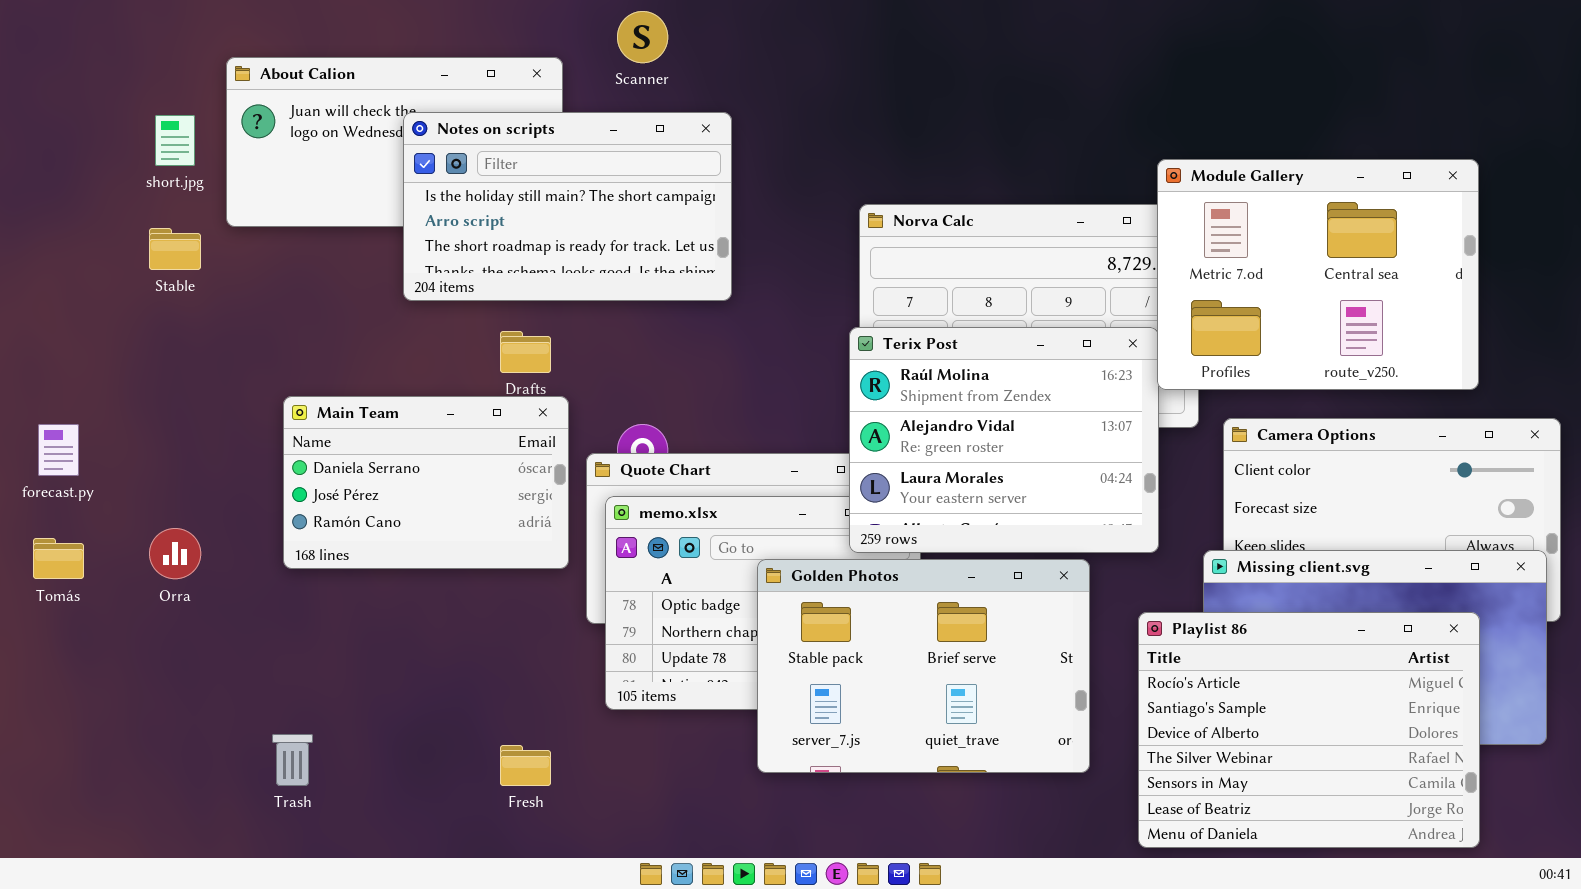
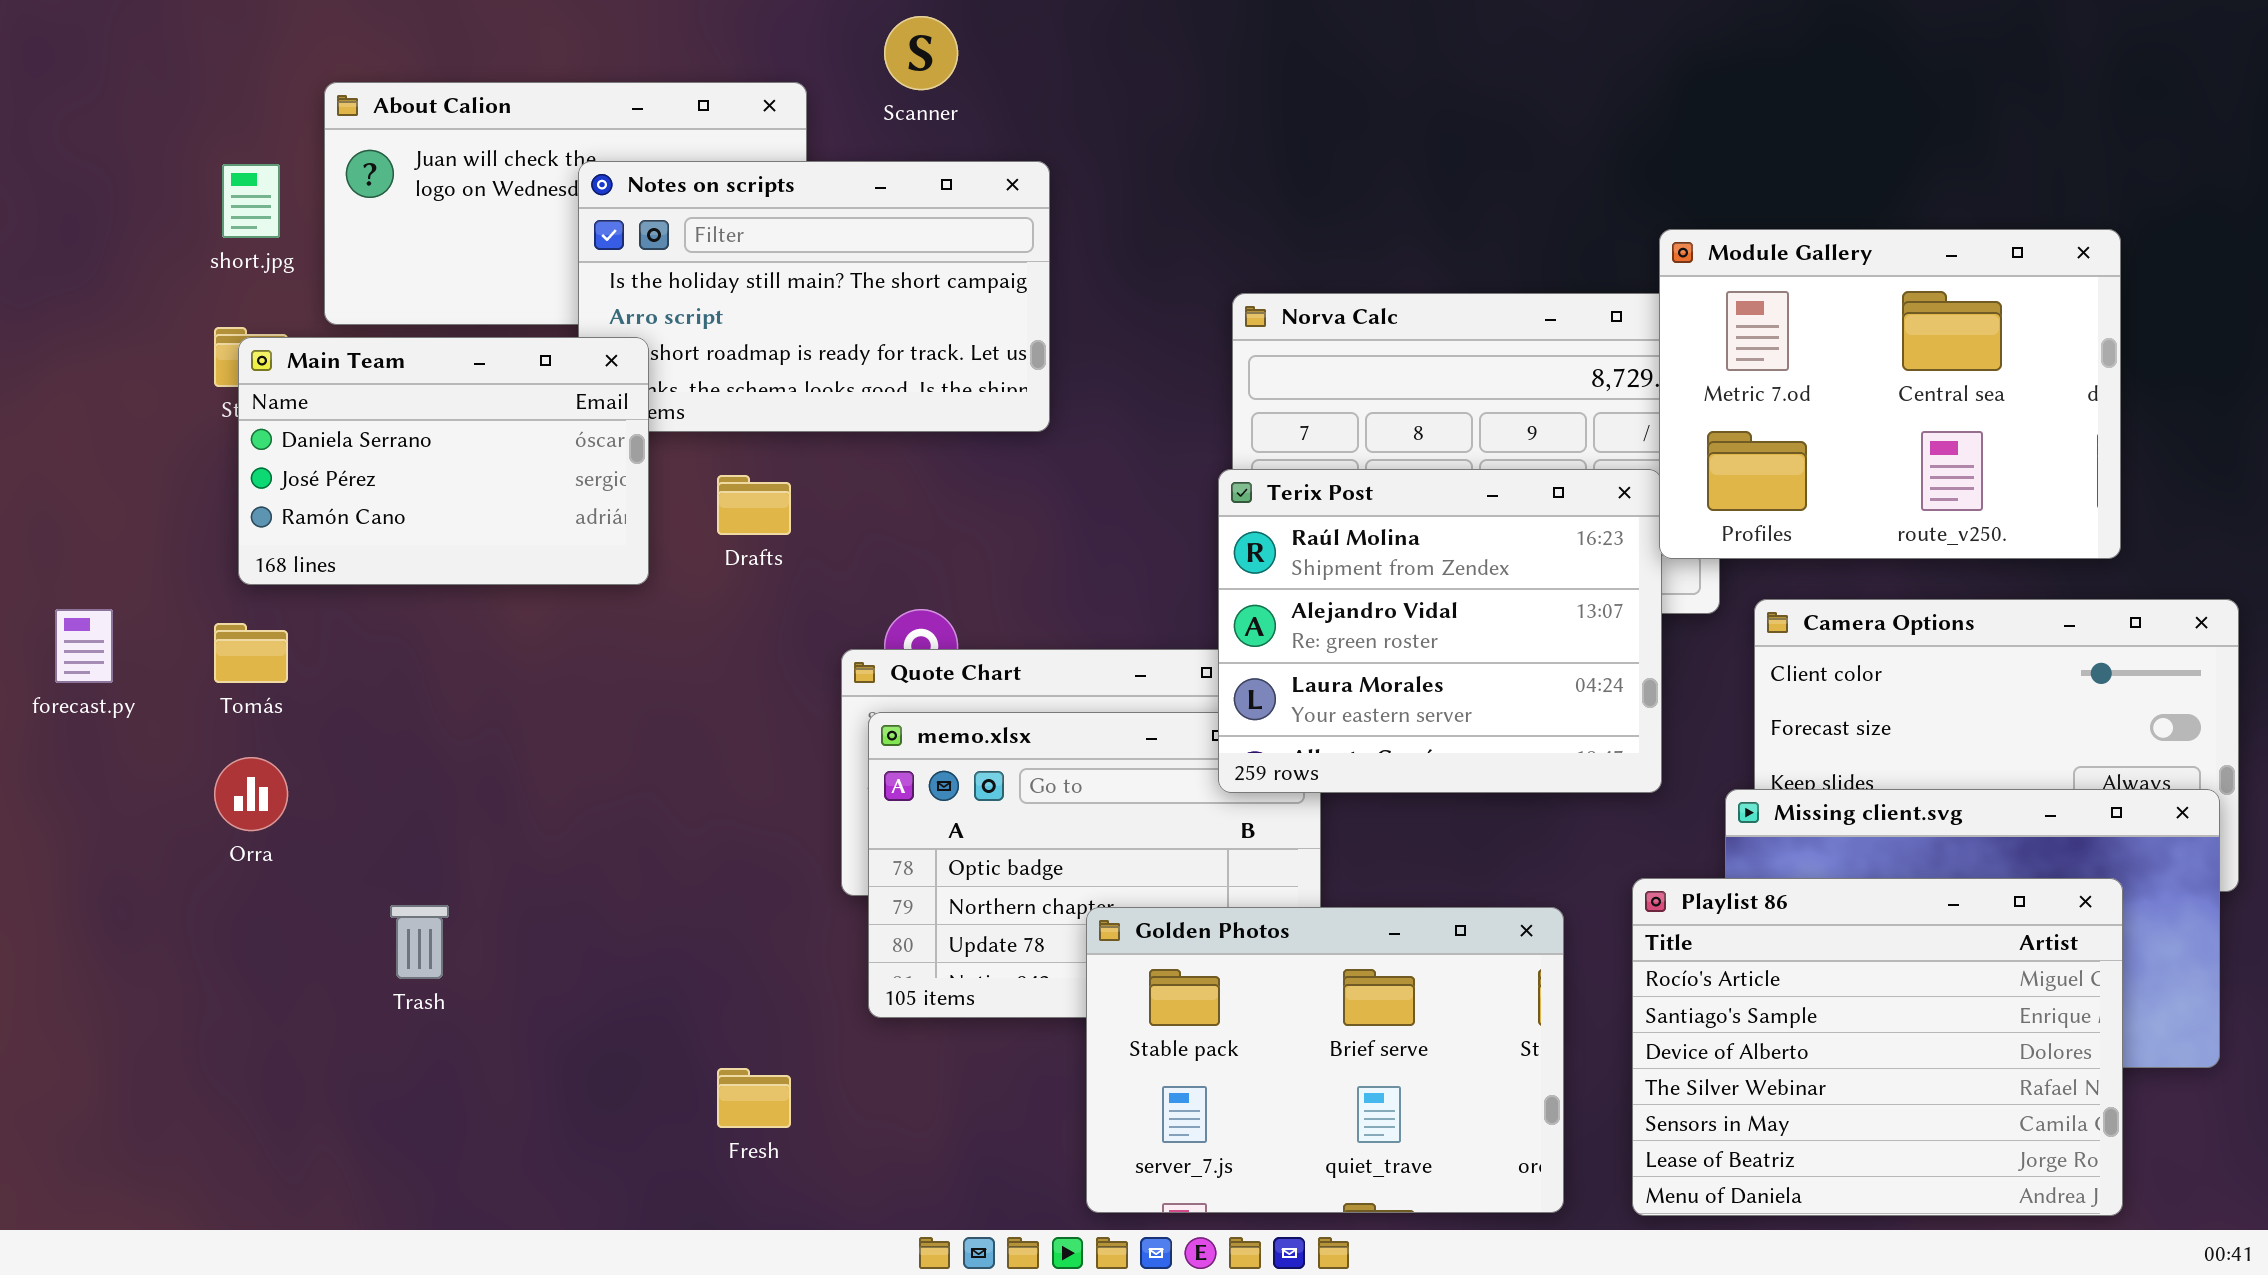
Main Team: [283,396,569,569] -> [238,337,649,585], moved
Tomás: [33,538,84,579] -> [214,623,288,683], moved
Golden Photos: [757,559,1090,773] -> [1086,907,1564,1213], moved
Trash: [272,734,313,786] -> [390,905,449,979], moved

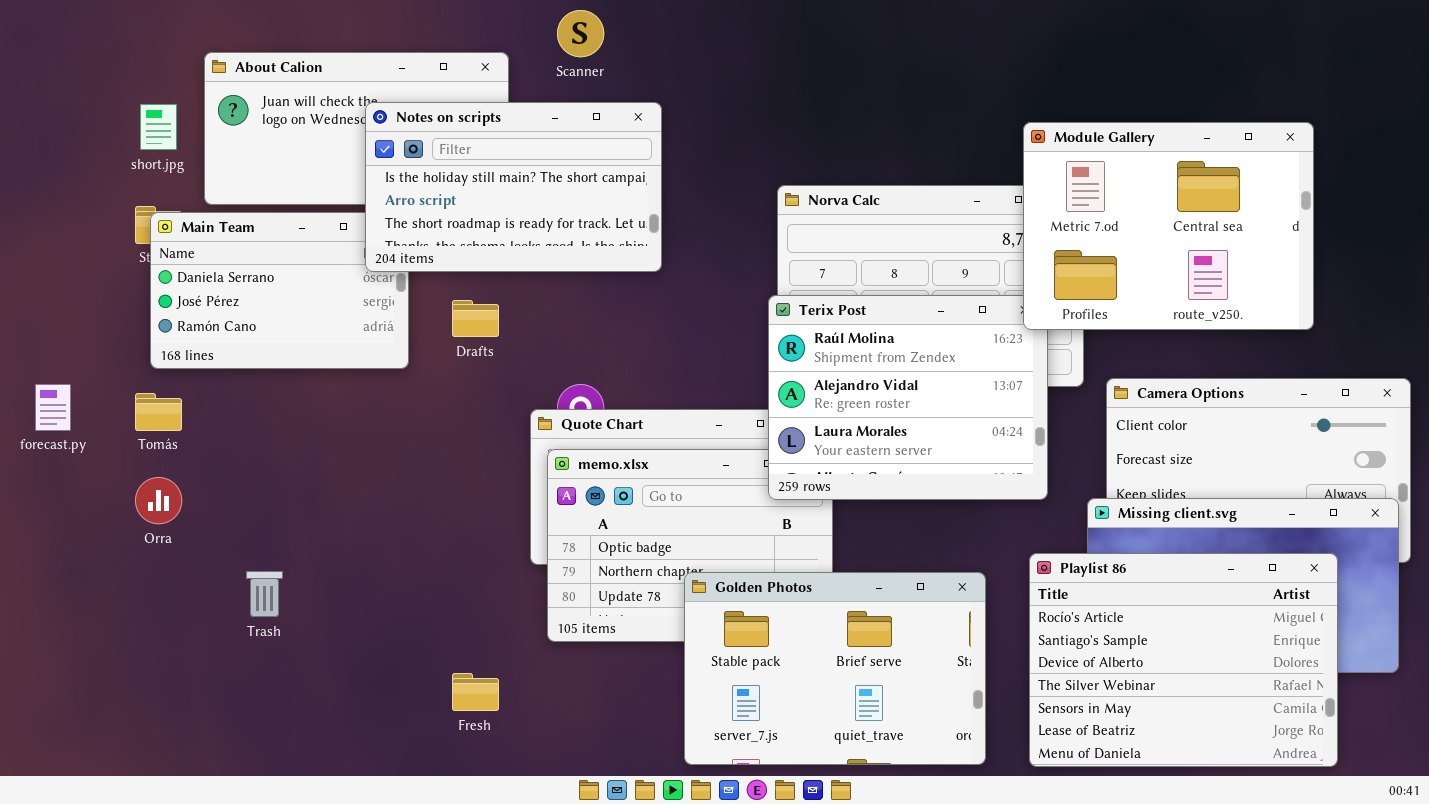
Notes on scripts: [578,161,1050,432] -> [365,102,662,272], raised
Module Gallery: [1659,229,2121,559] -> [1023,122,1314,330], moved

